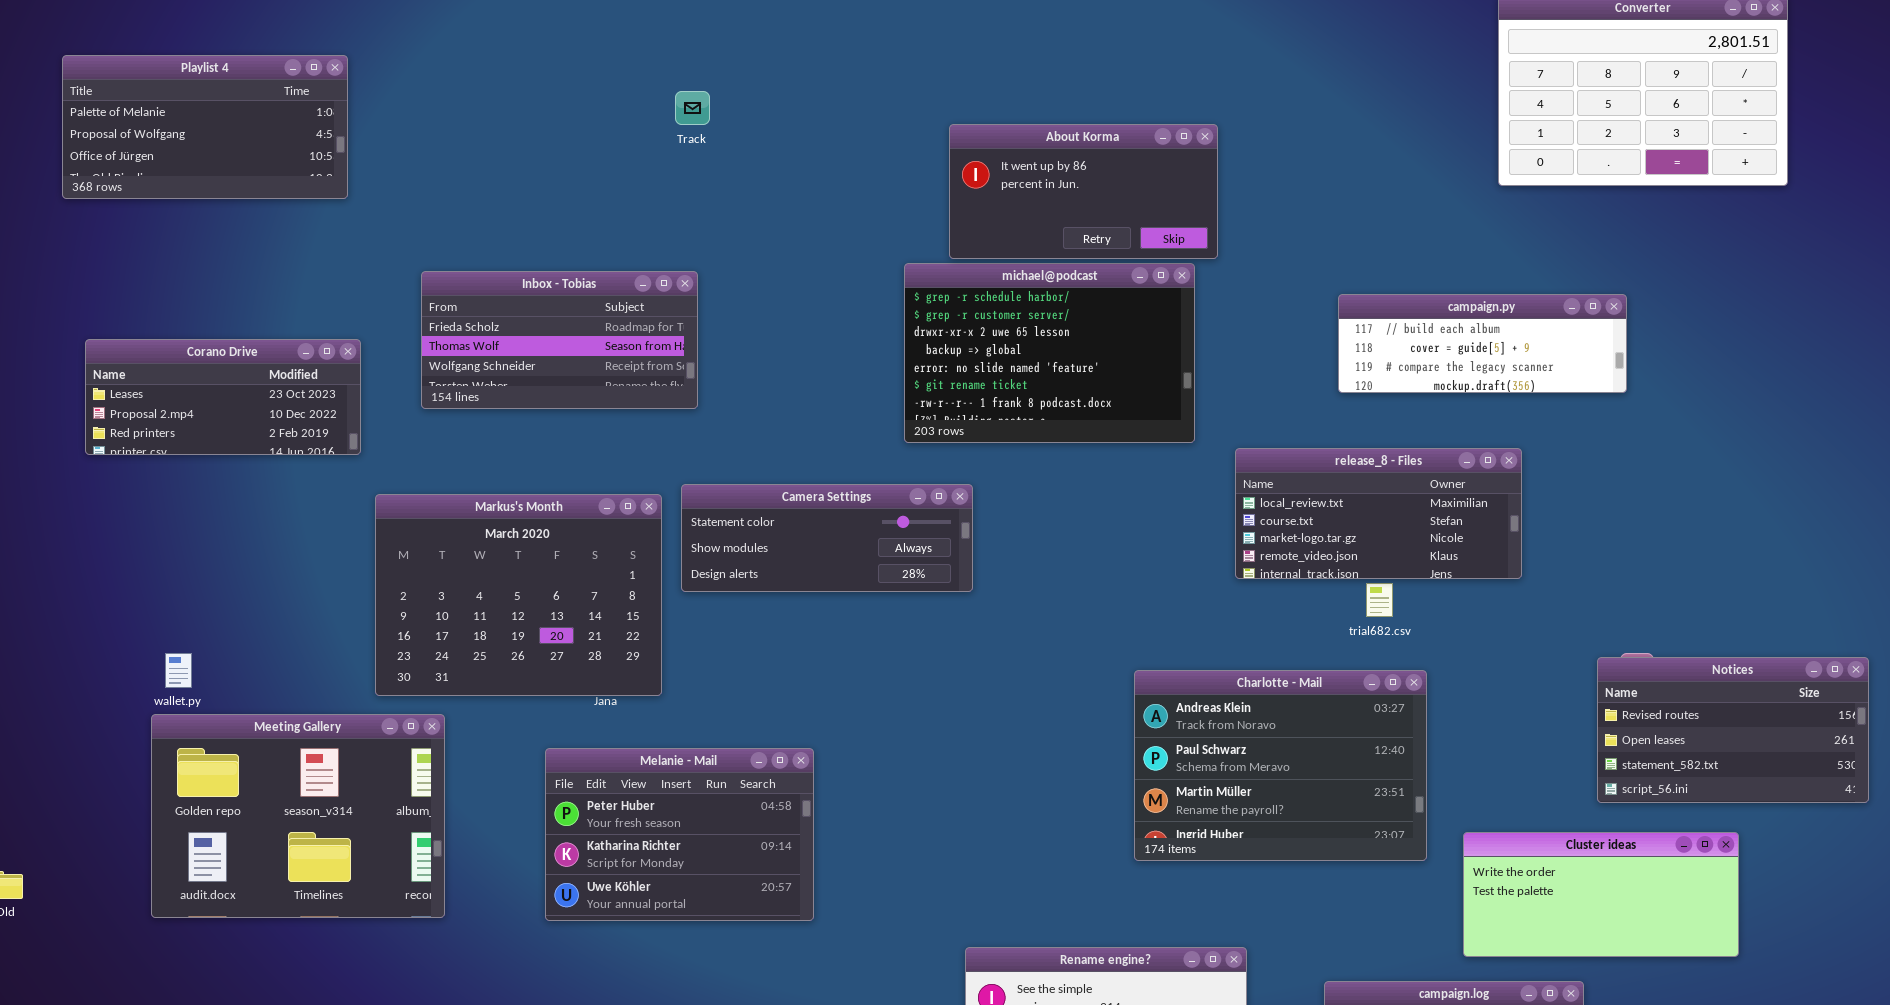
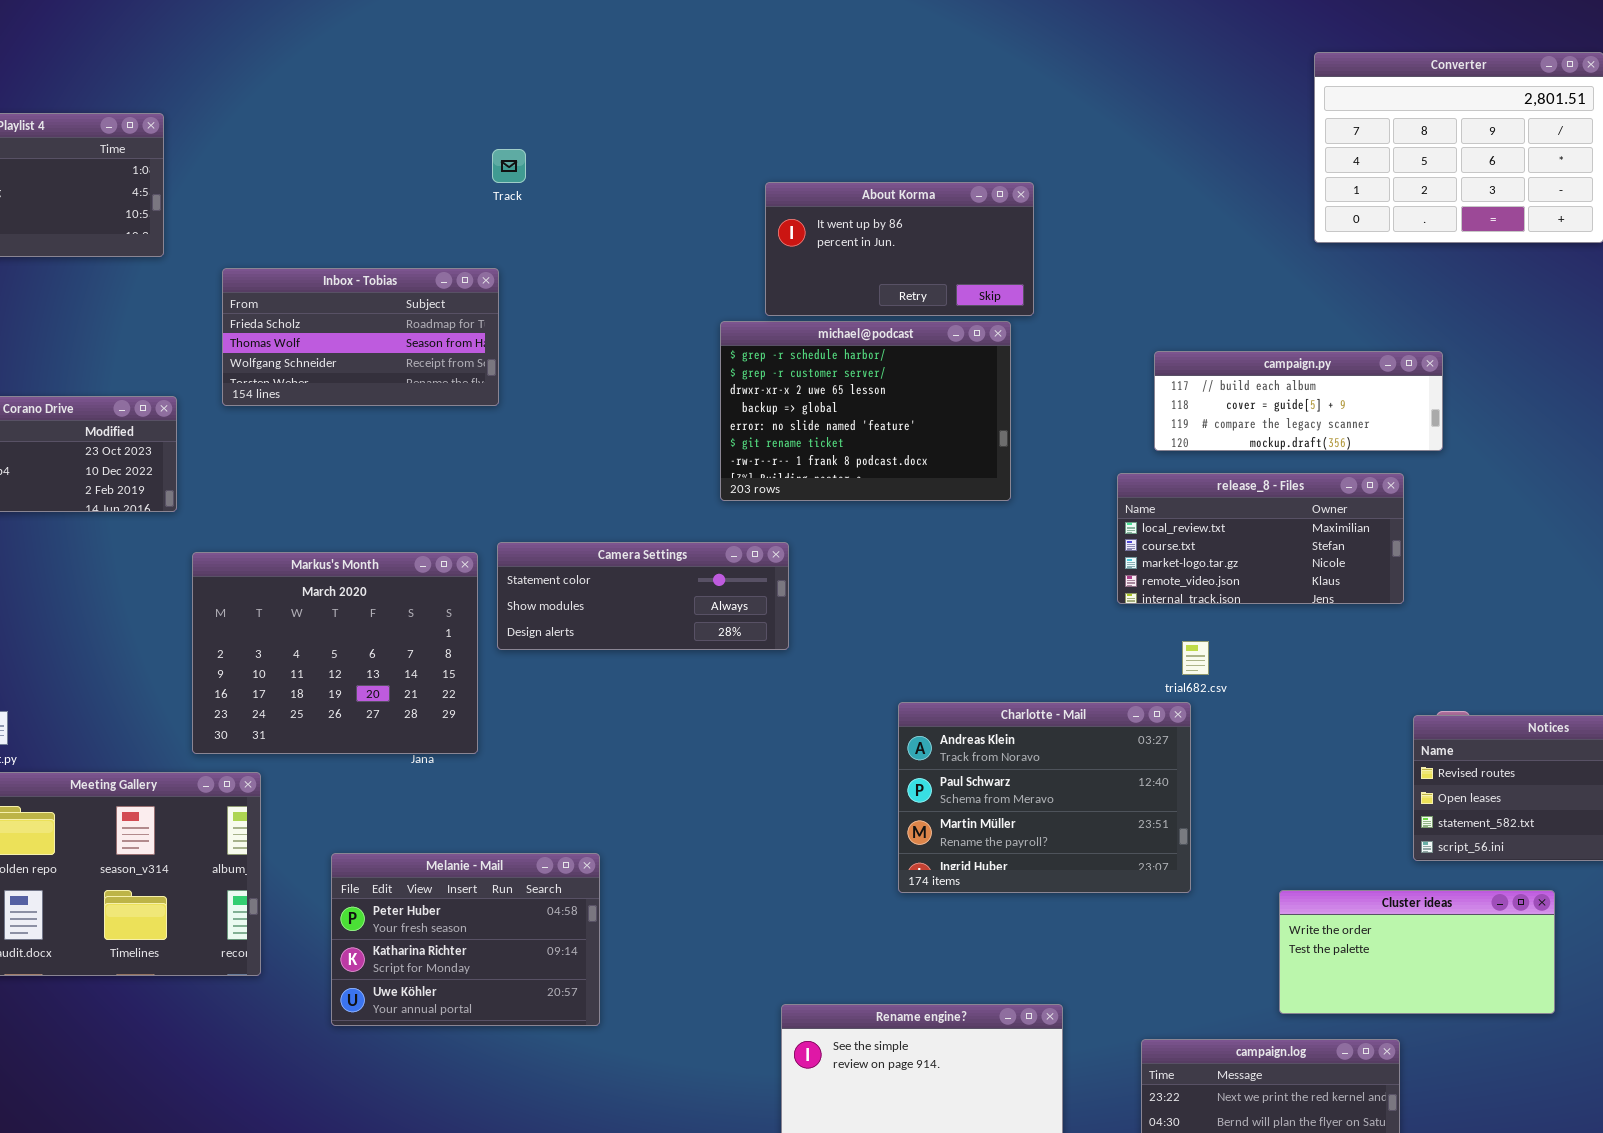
Inbox - Tobias: [421,271,698,409] -> [222,268,499,406], moved
release_8 - Files: [1235,448,1522,579] -> [1117,473,1404,604], moved
Charlotte - Mail: [1134,670,1427,861] -> [898,702,1191,893], moved
Melanie - Mail: [545,748,814,921] -> [331,853,600,1026], moved

